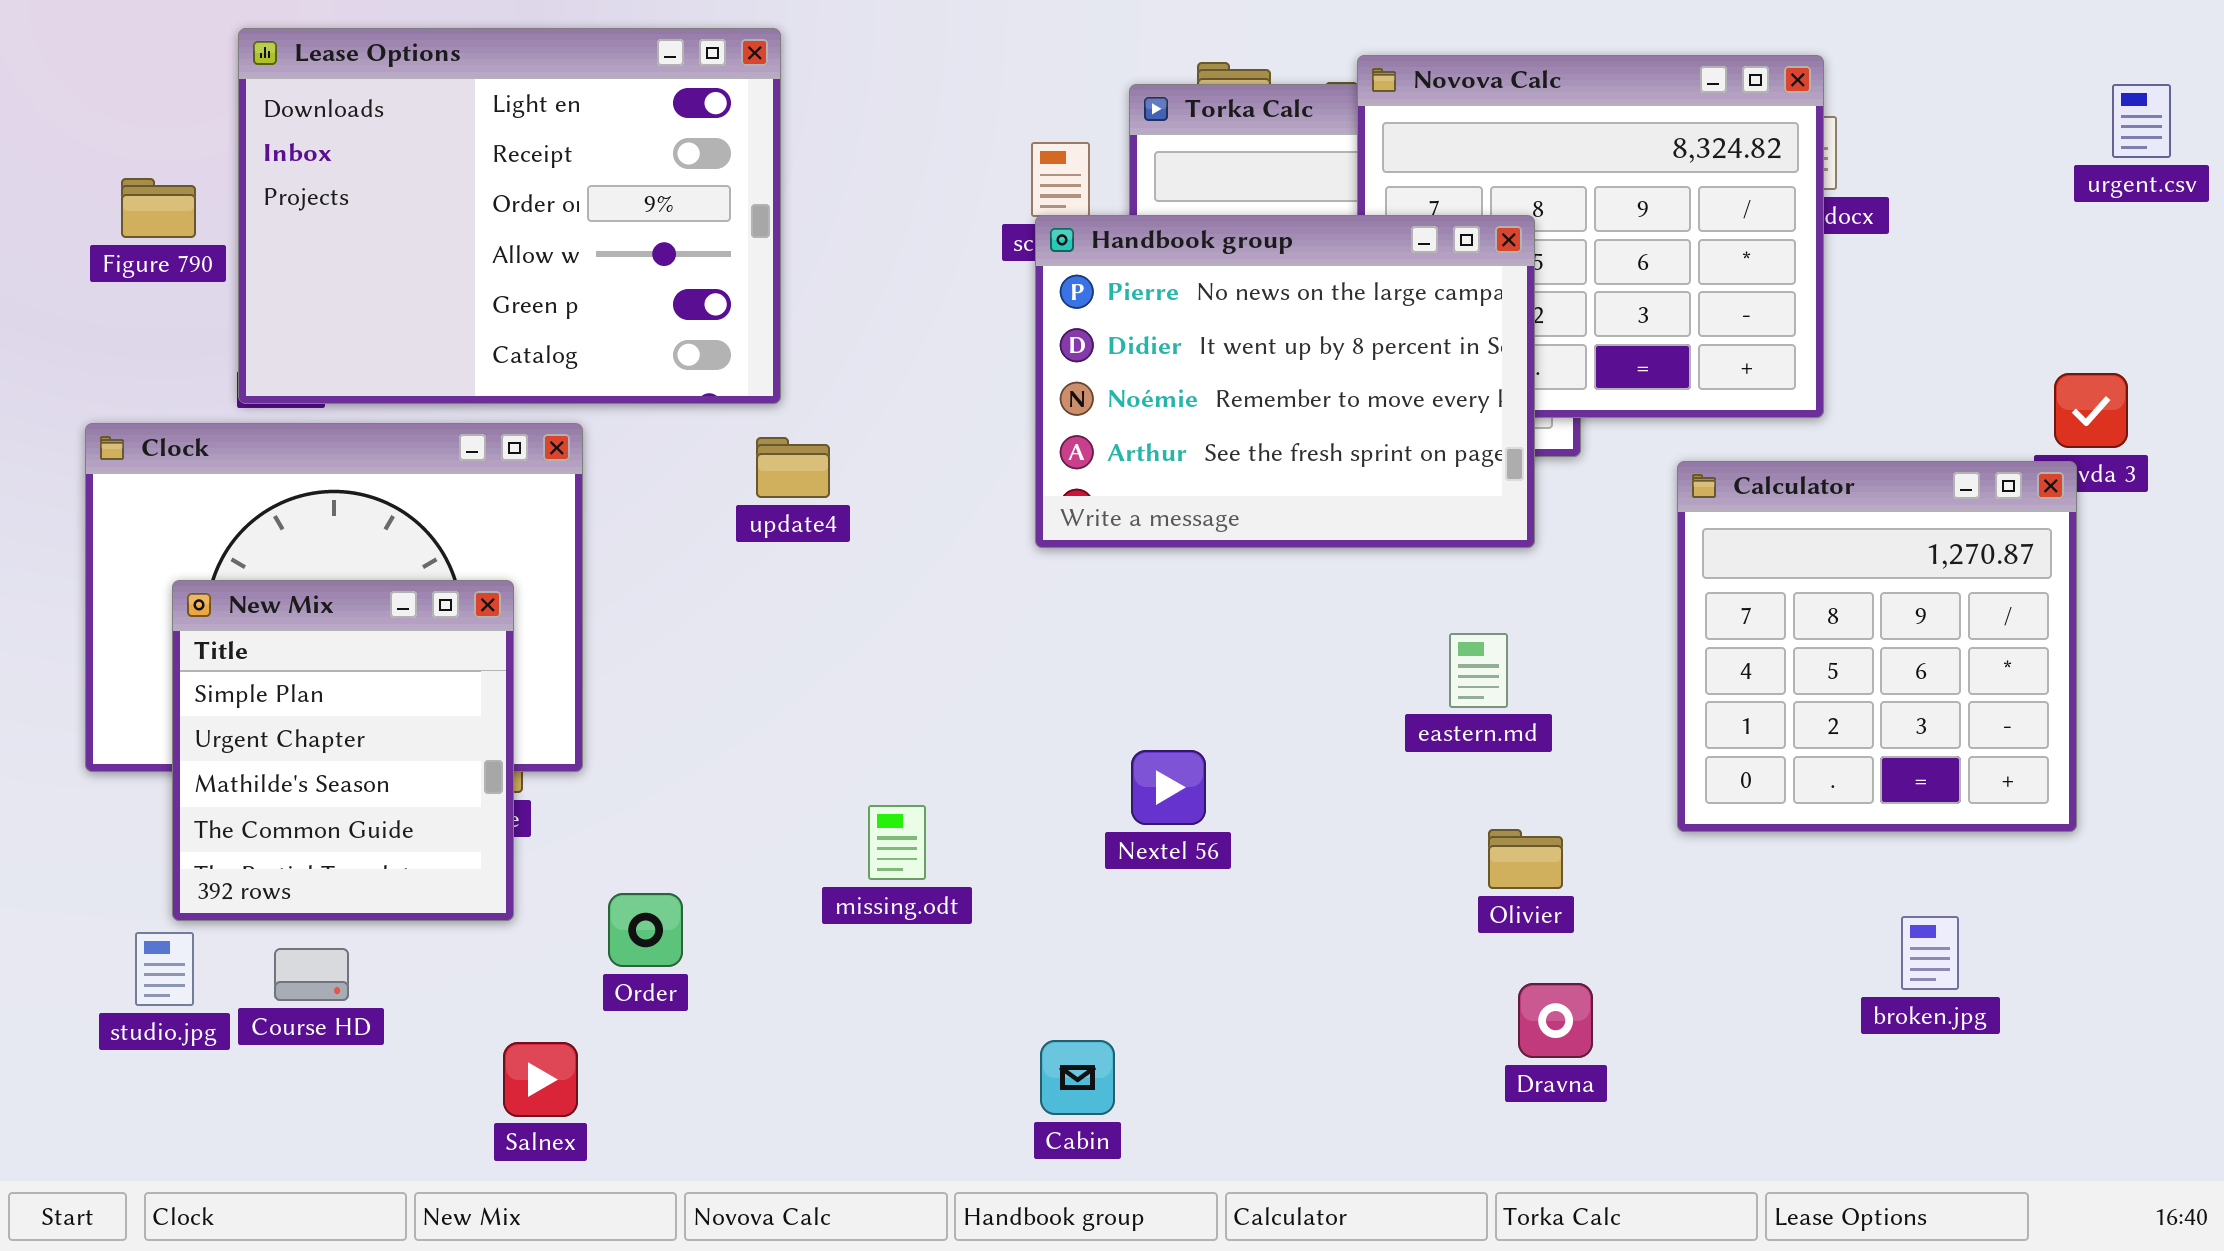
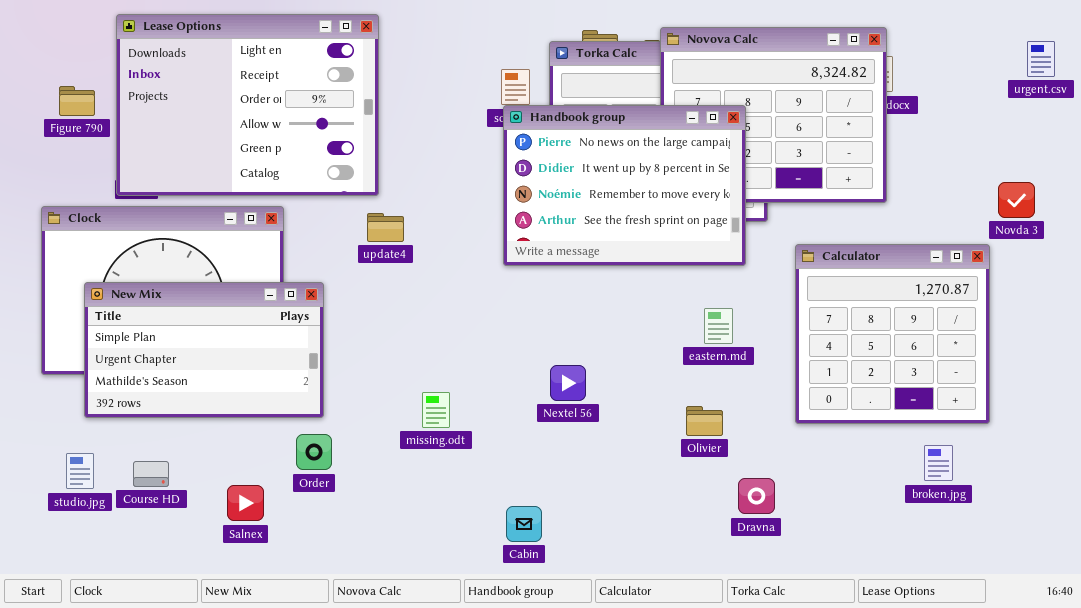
Calculator: [1677,461,2077,832] -> [795,244,990,424], moved
New Mix: [172,580,514,921] -> [84,282,324,418], resized
Olivier: [1488,829,1563,889] -> [686,406,723,436], moved
Salnex: [503,1042,578,1117] -> [227,485,264,521], moved

